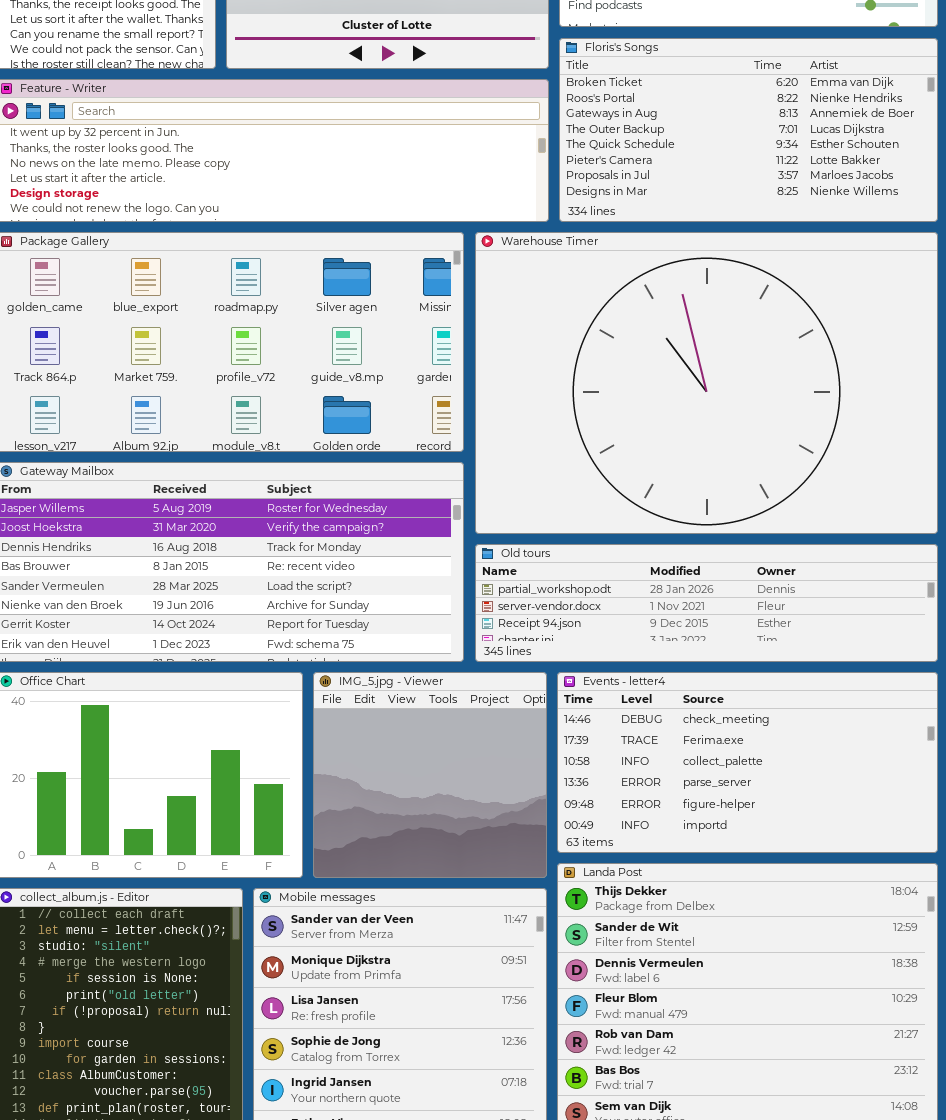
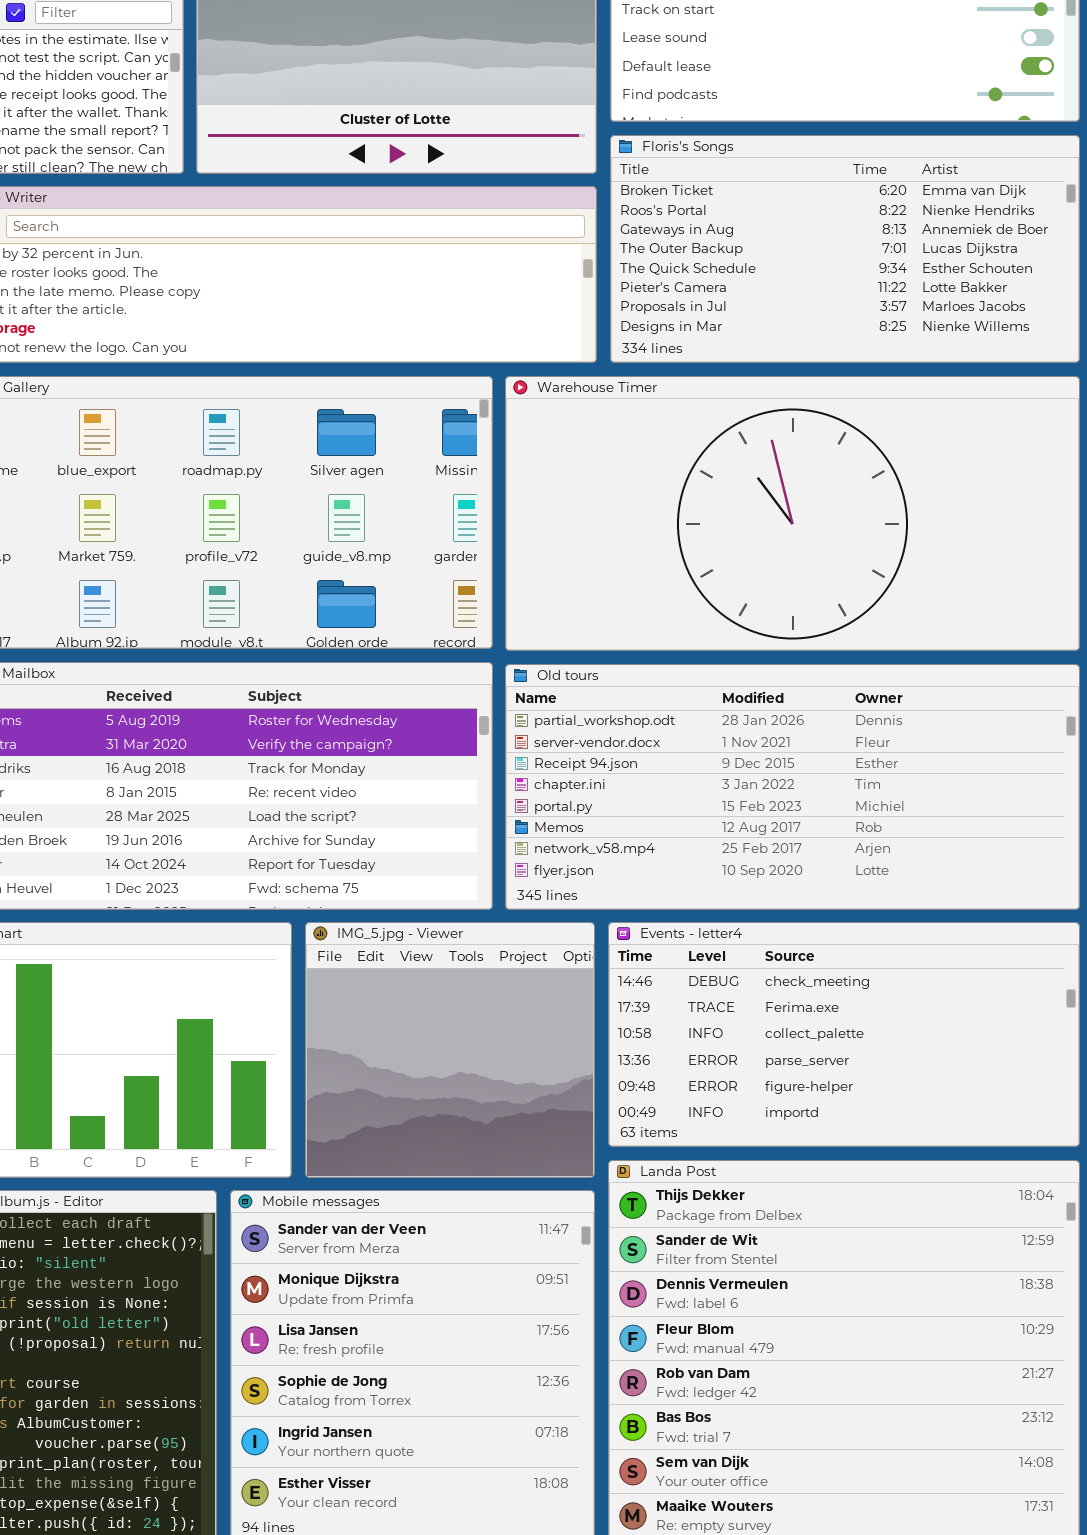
Warehouse Timer: [475,232,938,534] -> [505,376,1080,651], resized
Old tours: [475,544,938,662] -> [505,664,1080,910], resized

